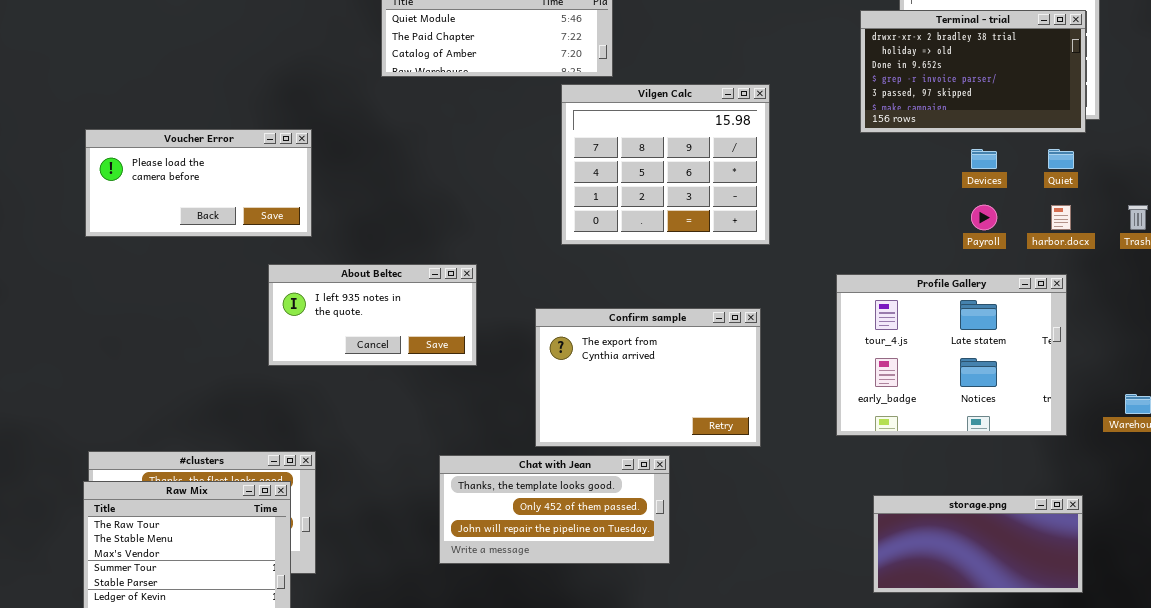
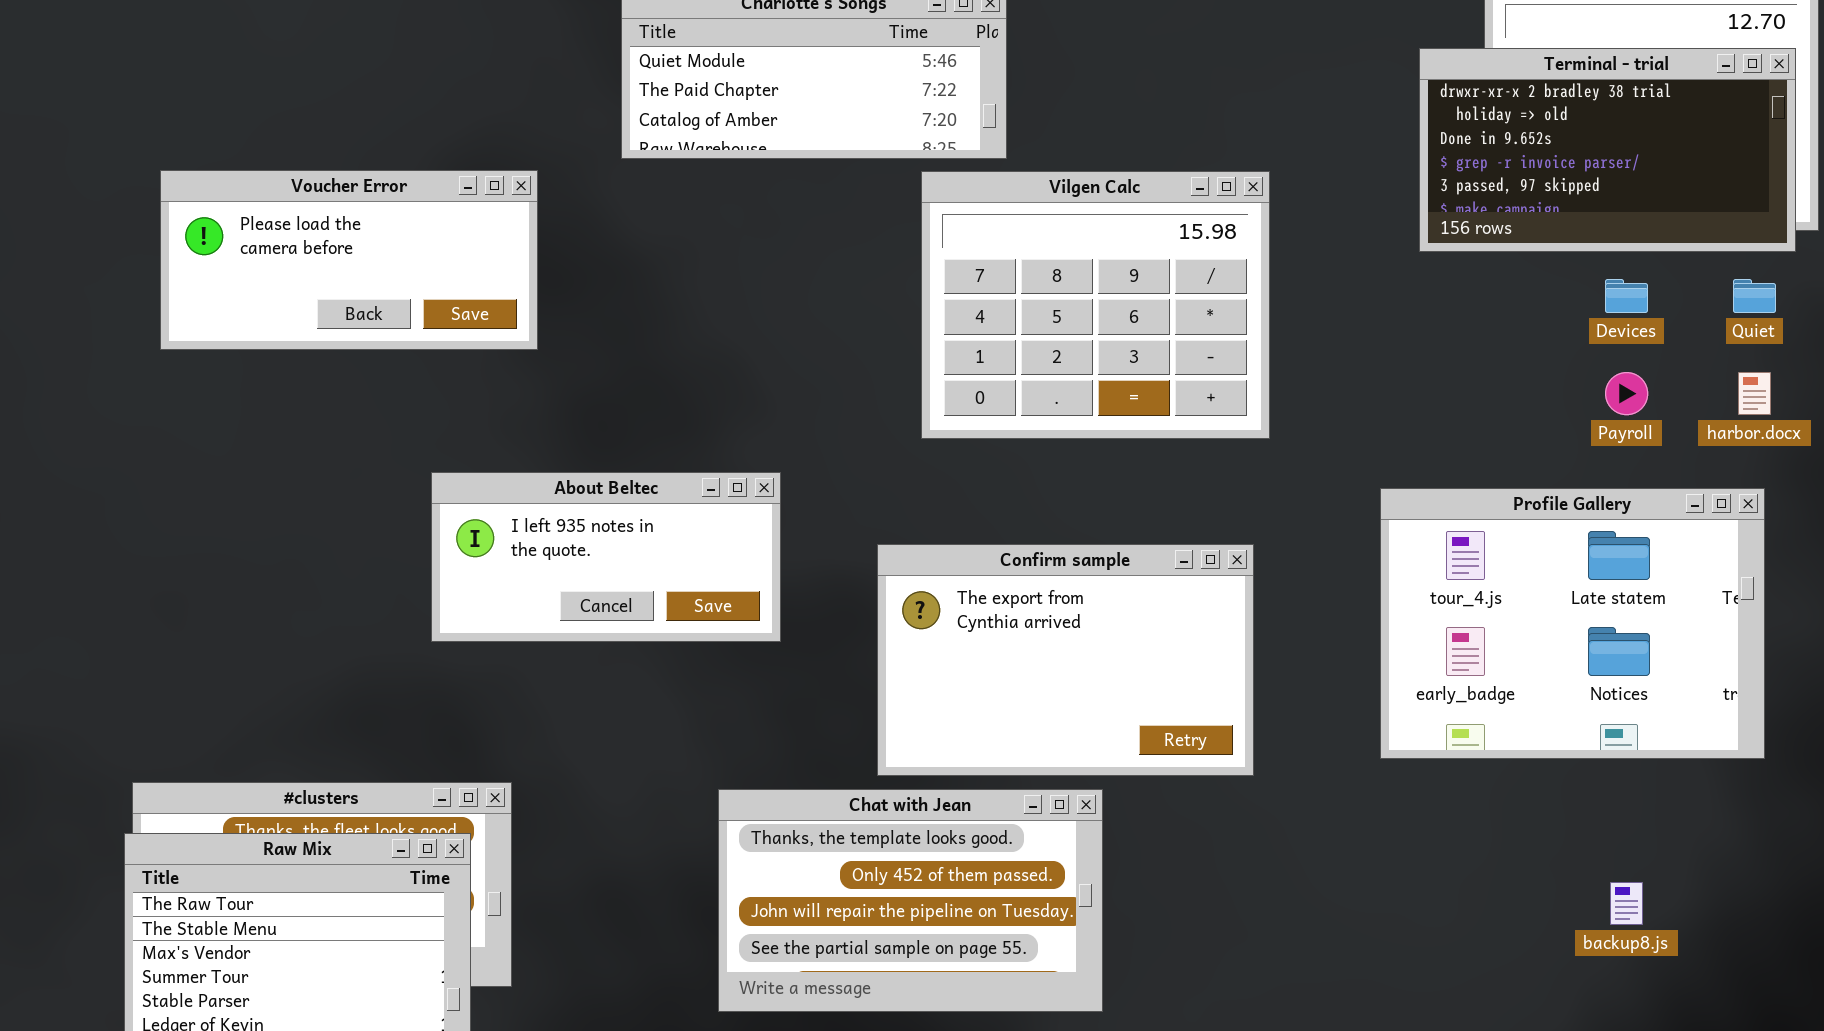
Voucher Error: [85,129,312,237] -> [160,170,538,350], moved
Chat with Jean: [439,455,670,564] -> [718,789,1103,1012], resized
storage.png: [873,495,1083,593] -> none, closed

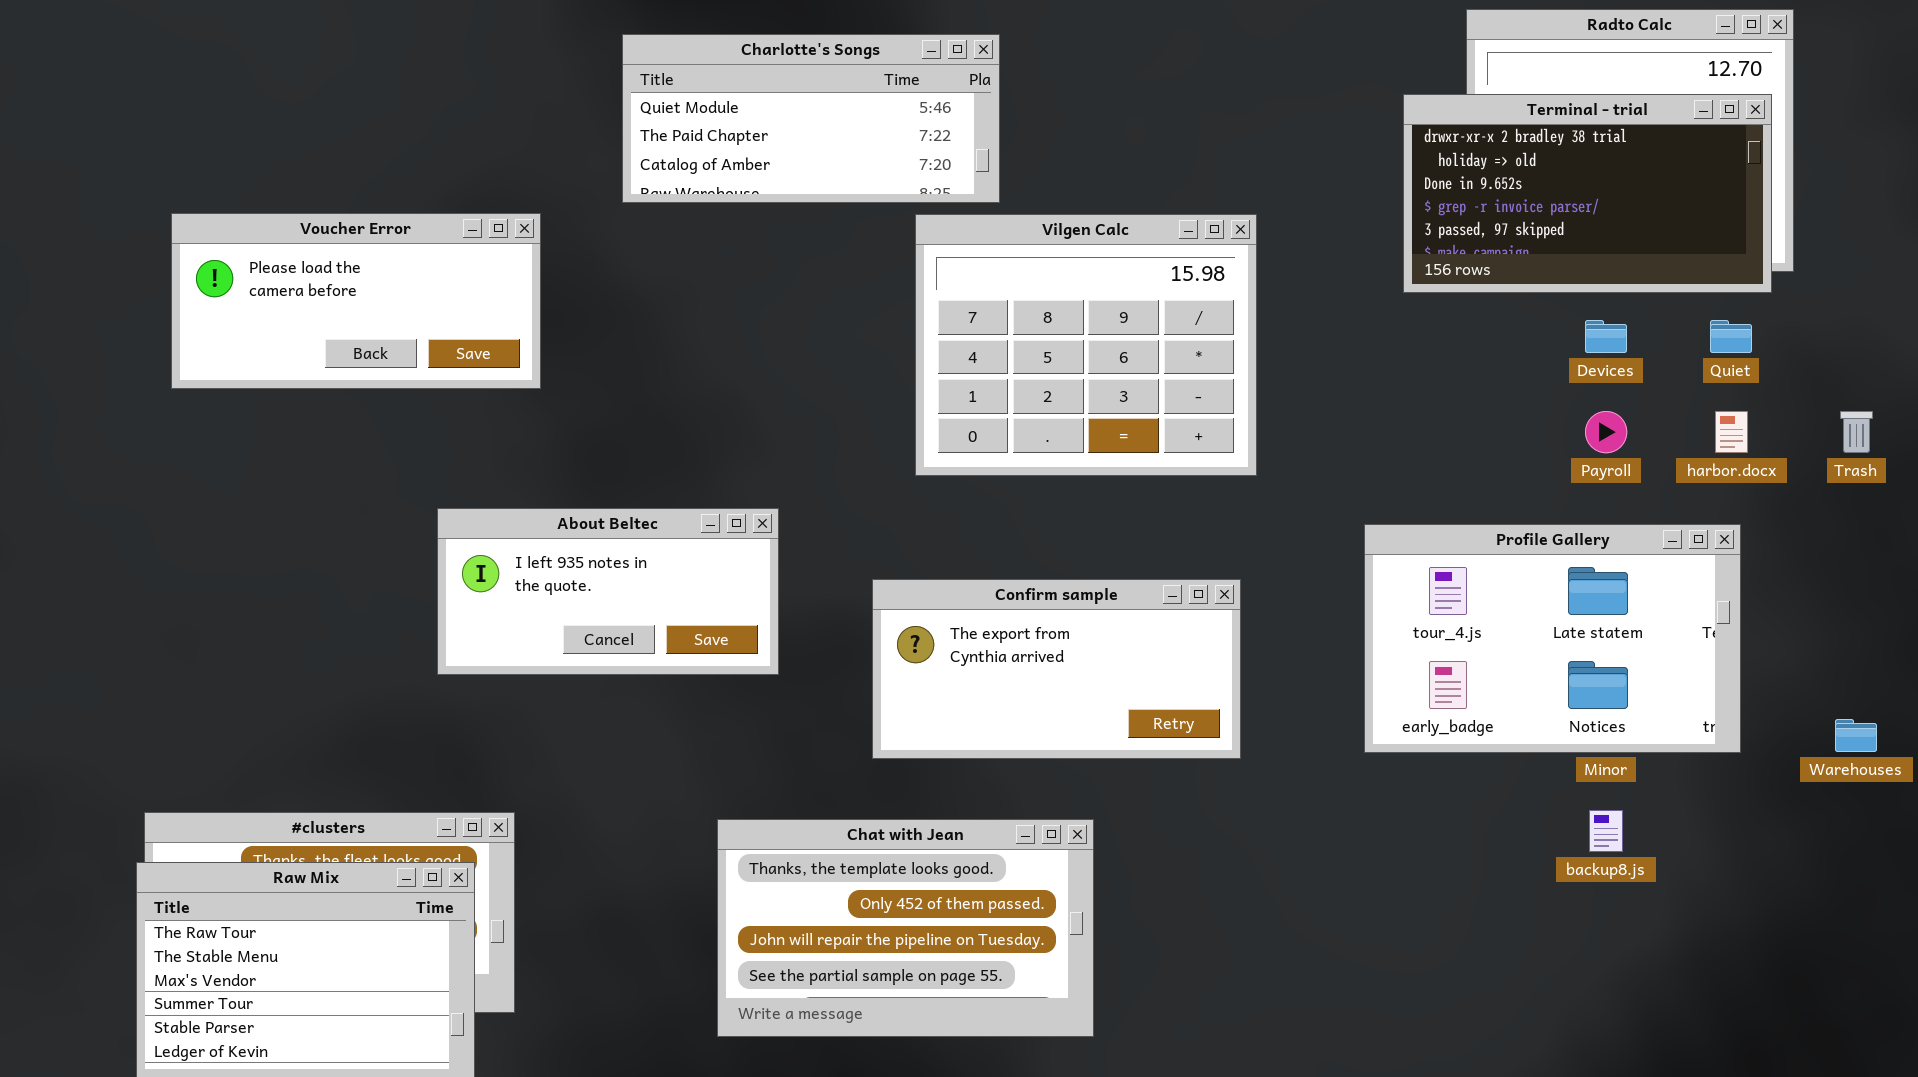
Profile Gallery: [1380,488,1765,759] -> [1364,524,1741,753], resized
Confirm sample: [877,544,1254,776] -> [872,579,1241,759], resized
backup8.js: [1610,882,1643,925] -> [1589,810,1623,852], moved

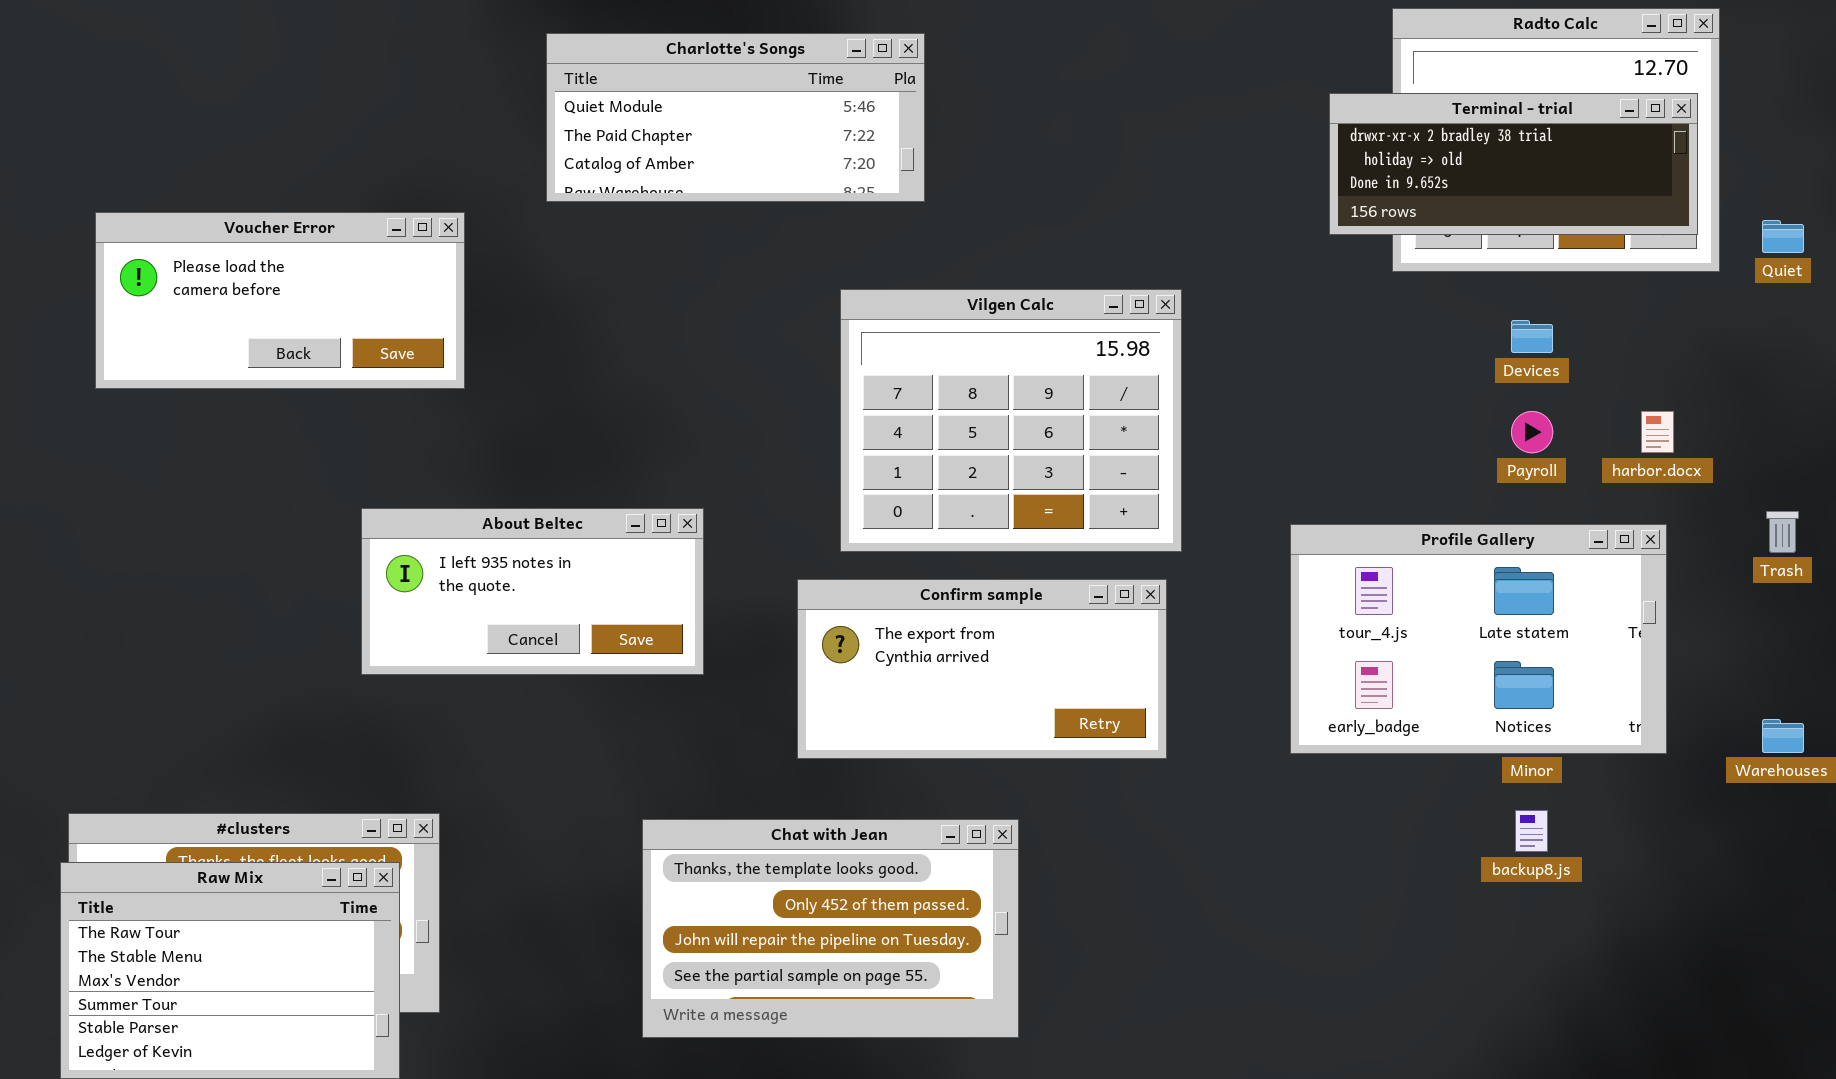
Terminal - trial: [1403,94,1772,293] -> [1329,93,1698,235], resized
Vilgen Calc: [915,214,1257,476] -> [840,289,1182,552], moved
Quiet: [1710,320,1752,353] -> [1762,220,1804,253], moved
Trash: [1840,411,1873,453] -> [1766,511,1799,553], moved

